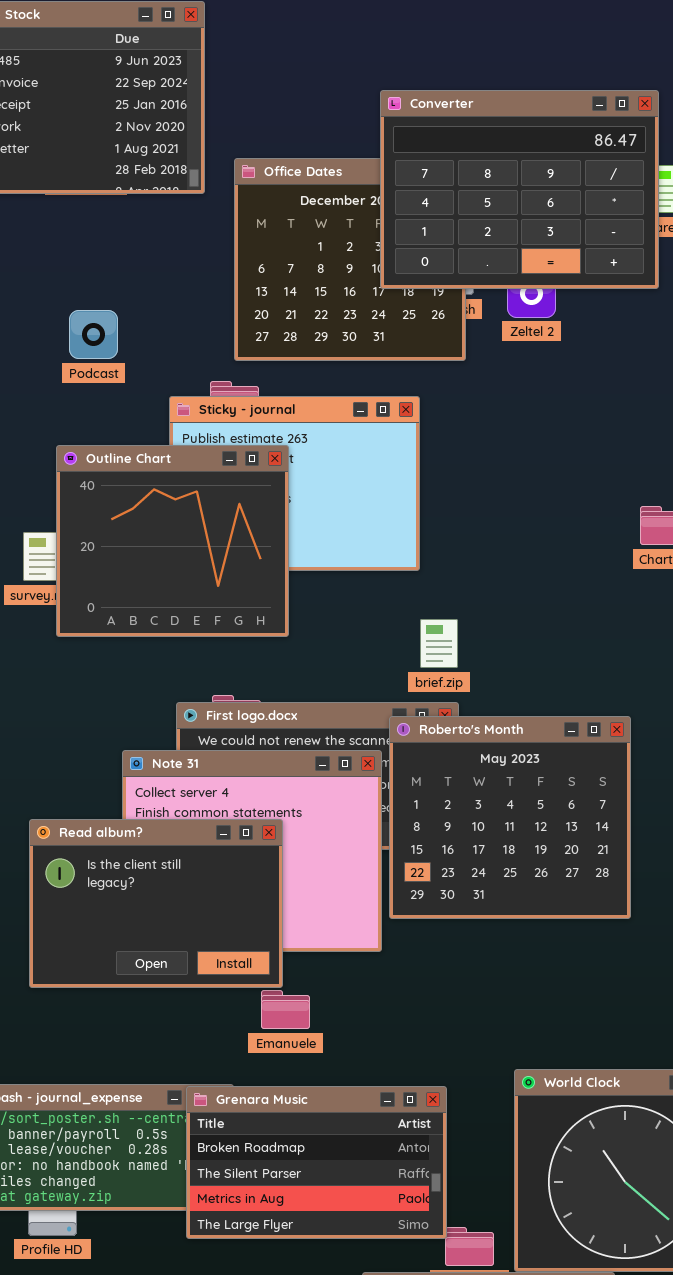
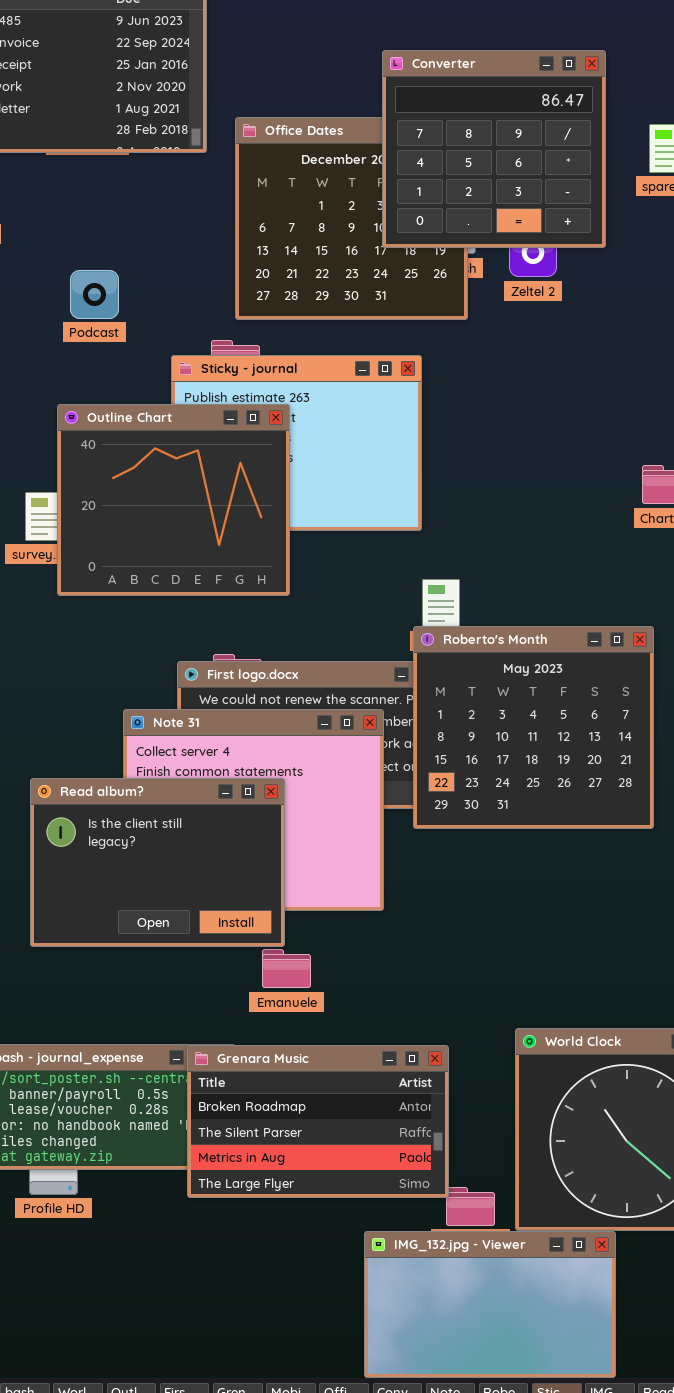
Converter: [380,90,659,289] -> [382,50,606,248], resized
Roberto's Month: [389,716,631,919] -> [413,626,654,829], moved

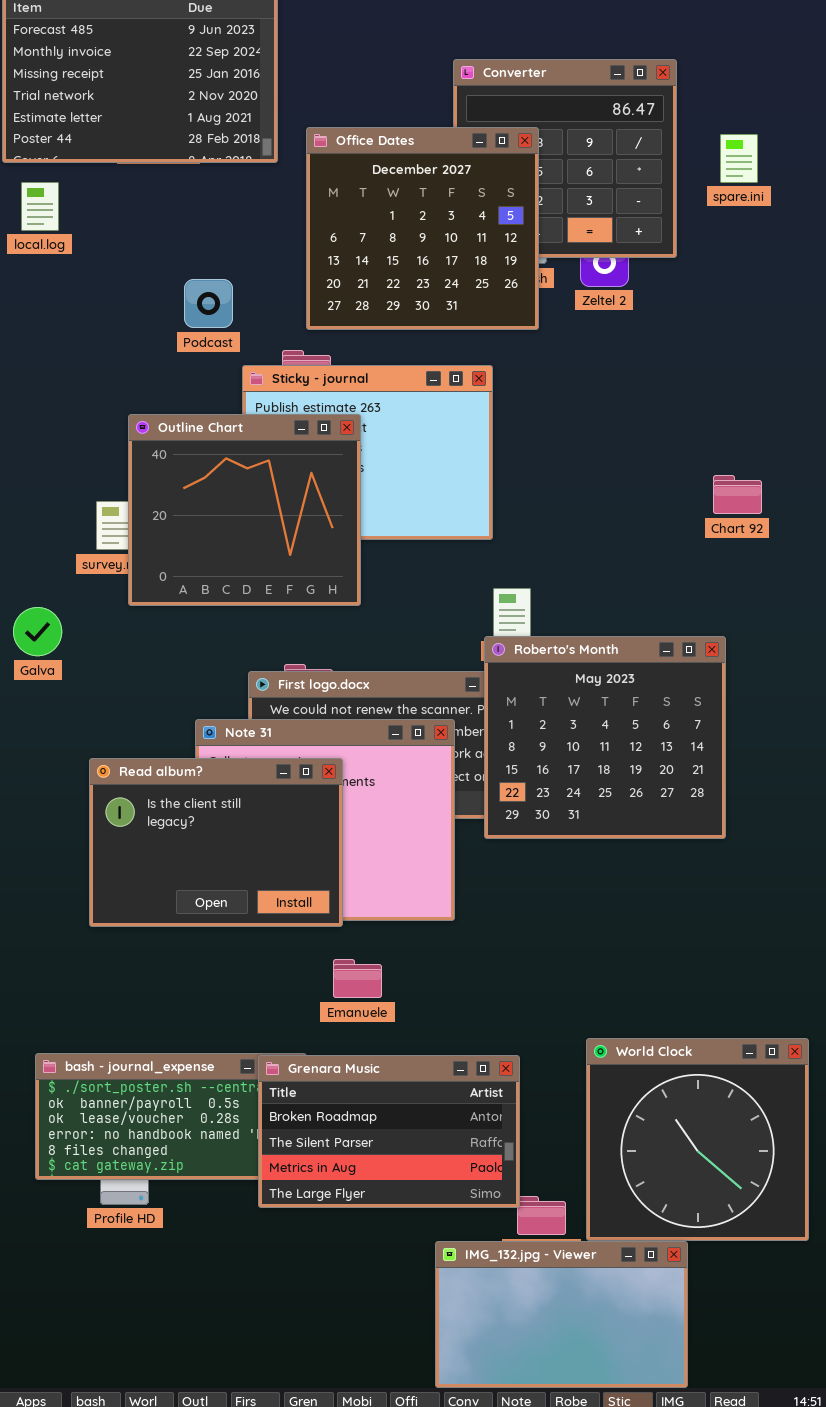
Office Dates: [235,117,468,320] -> [306,127,539,330], raised
Podcast: [70,270,119,319] -> [184,279,233,328], moved
Read album?: [30,778,285,947] -> [89,758,343,927], moved

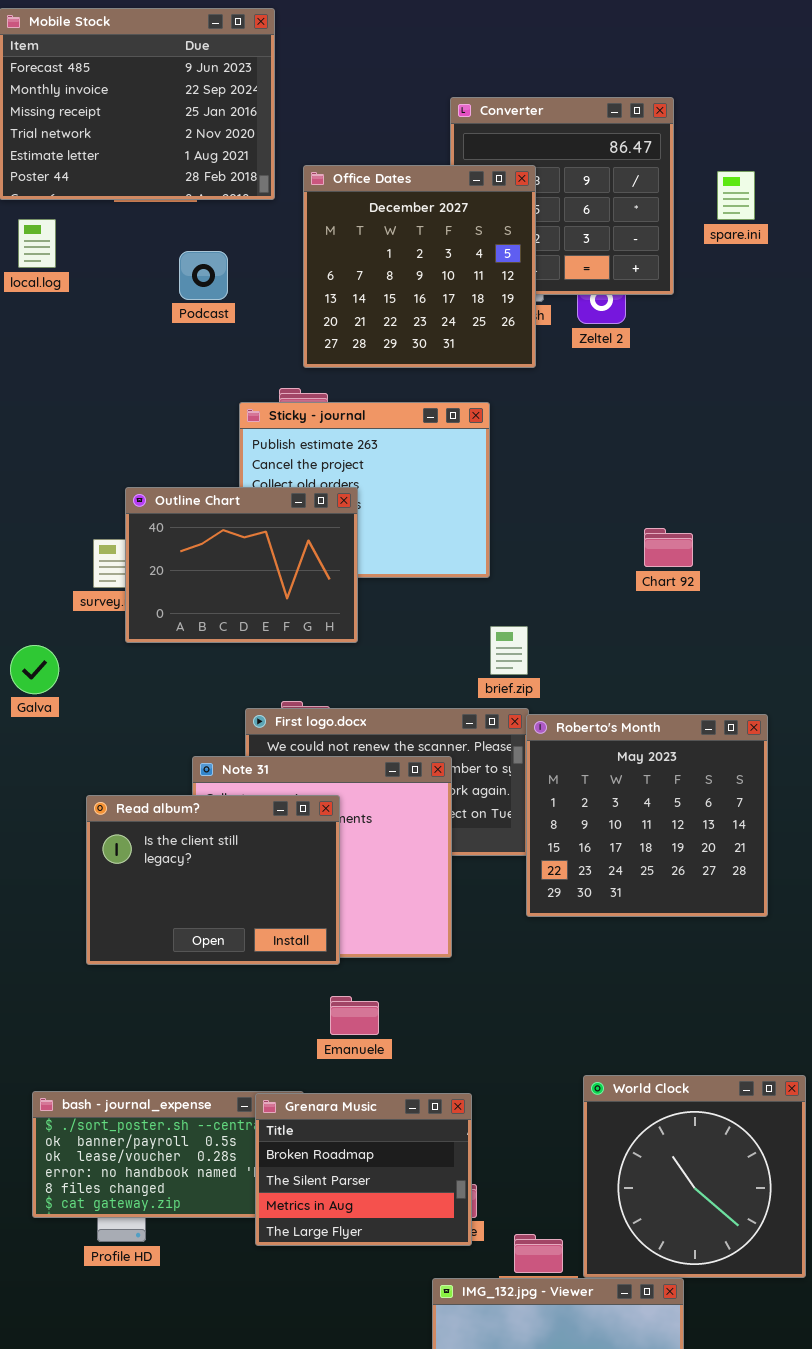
Podcast: [184,279,233,328] -> [179,251,228,300], moved
Outline Chart: [128,414,361,606] -> [125,487,358,643], resized
Chart 92: [713,475,762,514] -> [644,528,693,567], moved
Roberto's Month: [484,636,726,839] -> [526,714,768,917], moved
Grenara Music: [258,1055,520,1208] -> [255,1093,472,1246], resized

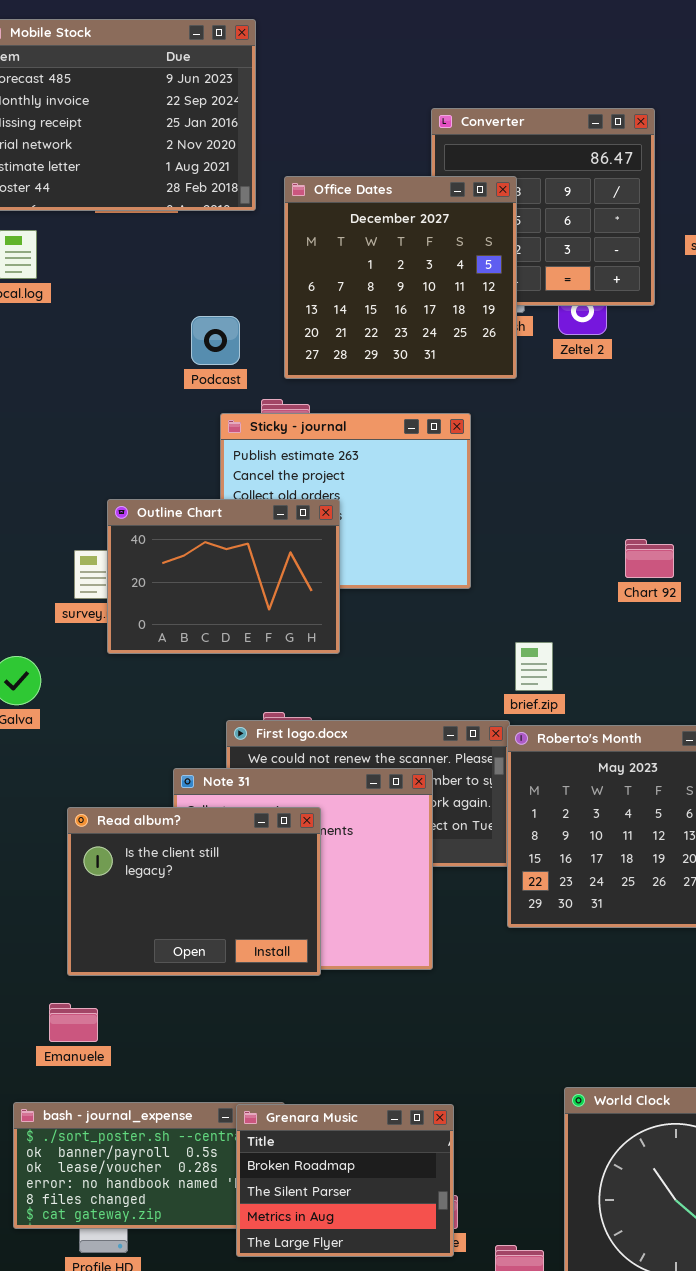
Podcast: [179,251,228,300] -> [191,316,240,365], moved
brief.zip: [490,626,528,675] -> [515,642,553,691], moved
Emanuele: [330,996,379,1035] -> [49,1003,98,1042], moved

